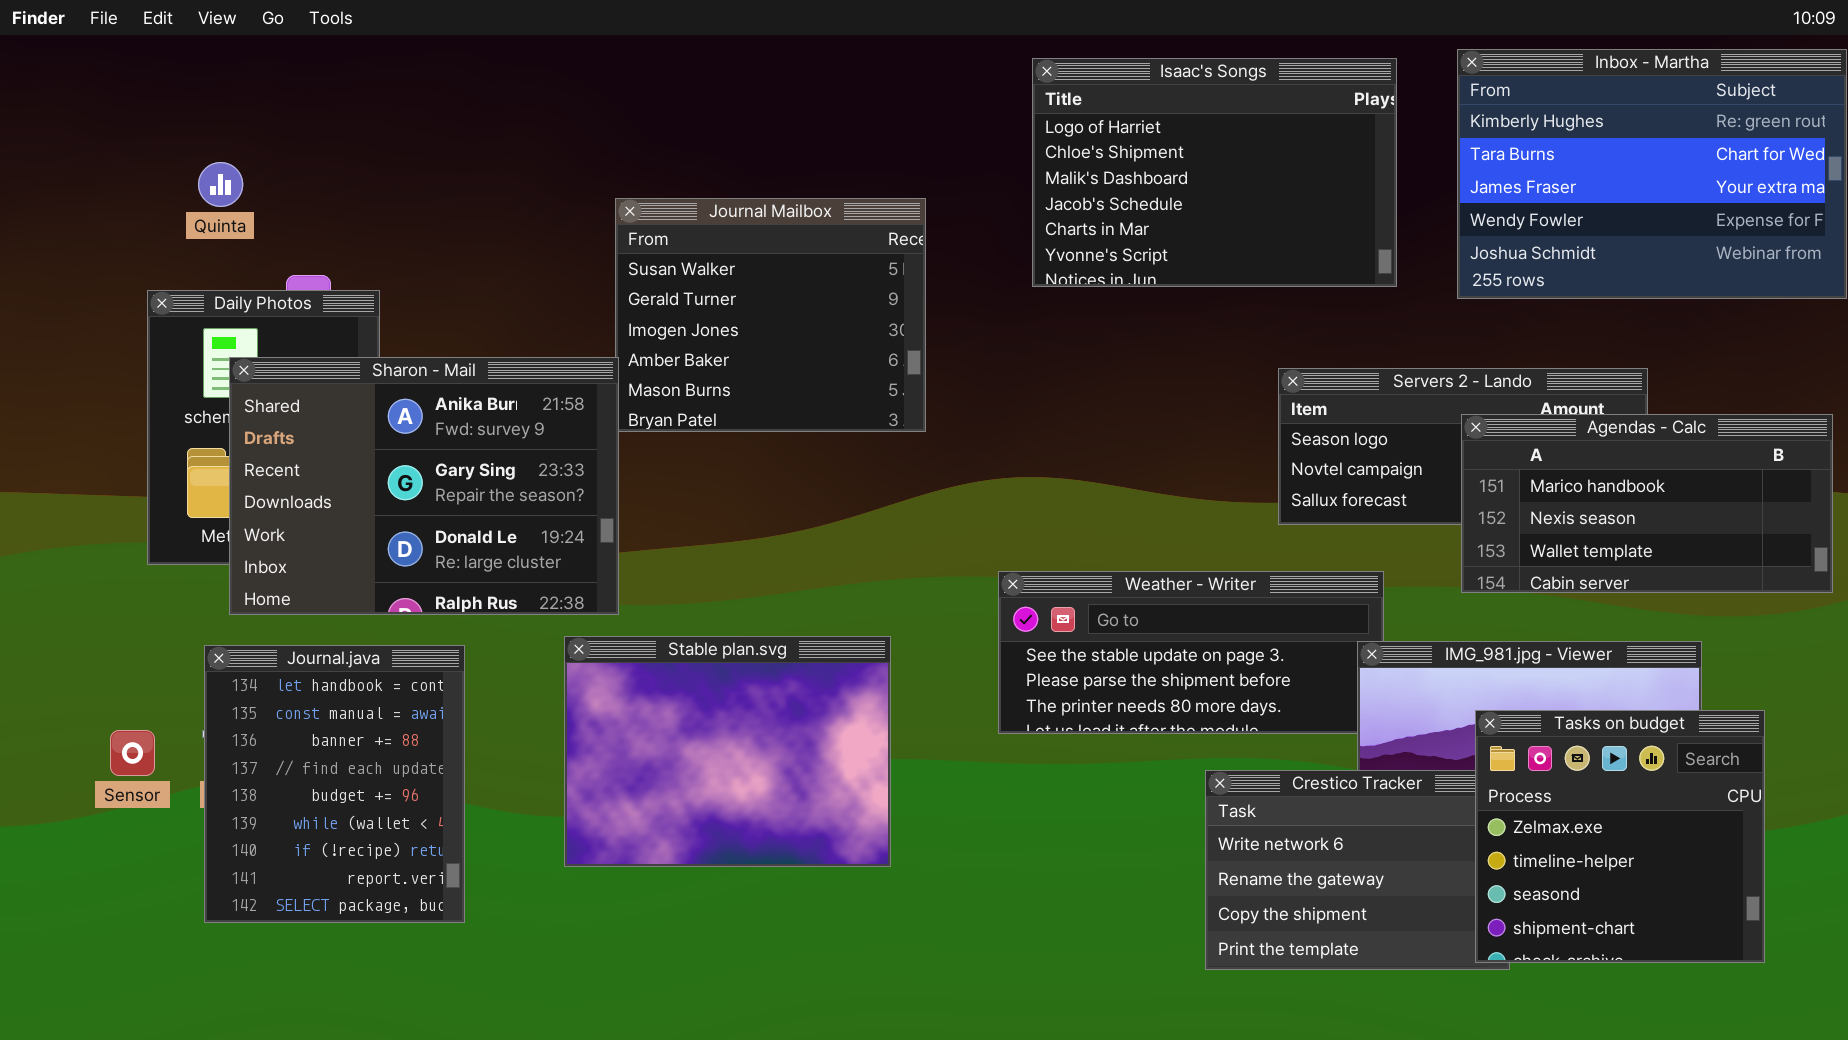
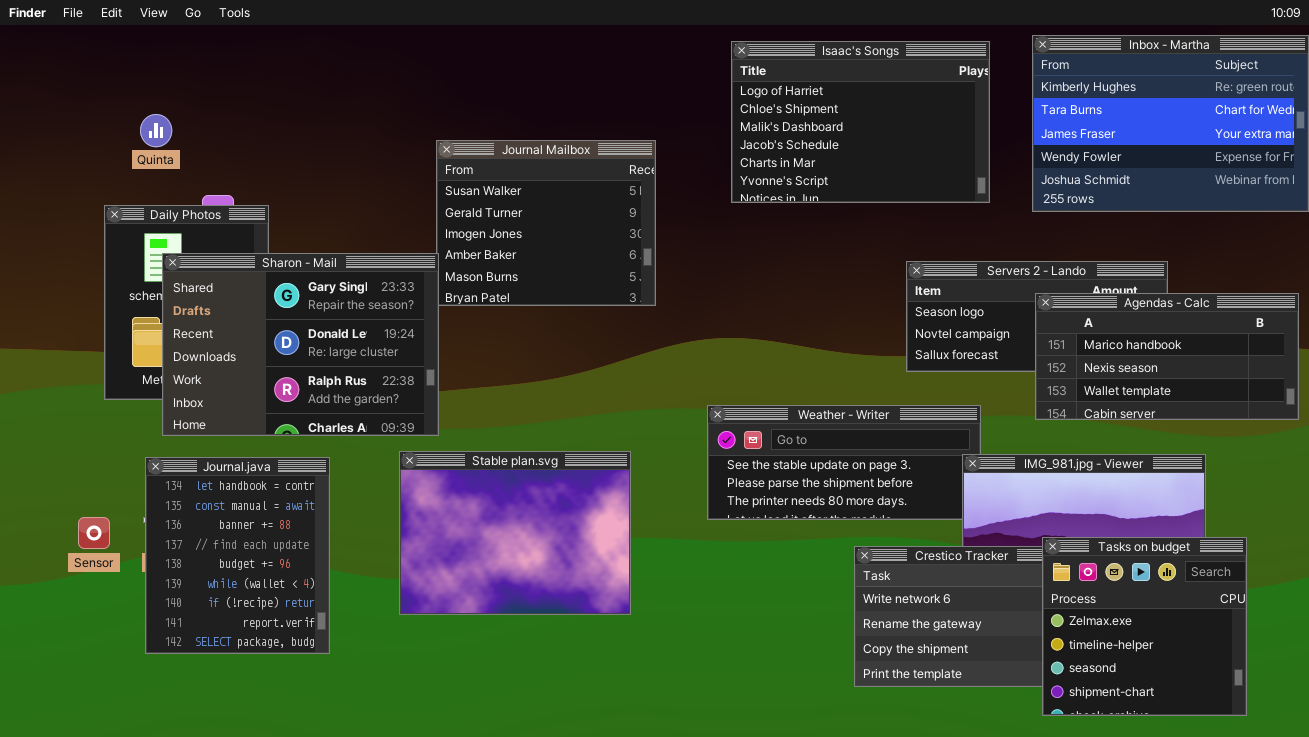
Sharon - Mail: [229,357,619,615] -> [162,253,439,436], scrolled down 1 row
Tasks on budget: [1475,710,1765,963] -> [1042,537,1247,716], moved

